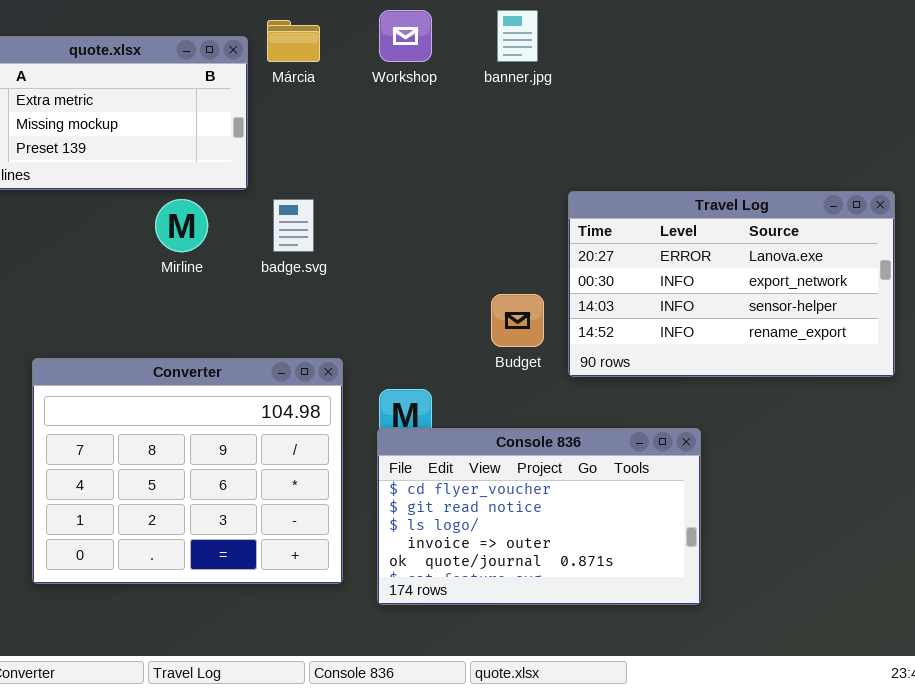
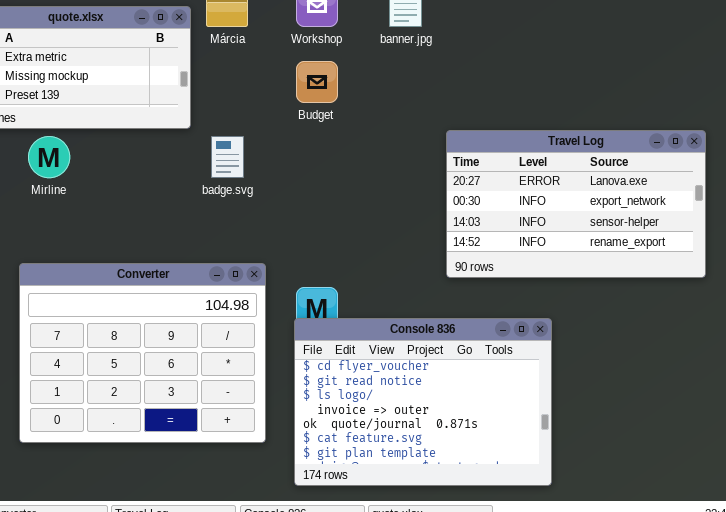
Mirline: [155,199,208,252] -> [28,136,70,178], moved
Budget: [491,294,544,347] -> [296,61,338,103], moved
Console 836: [377,428,701,605] -> [294,318,552,486], resized

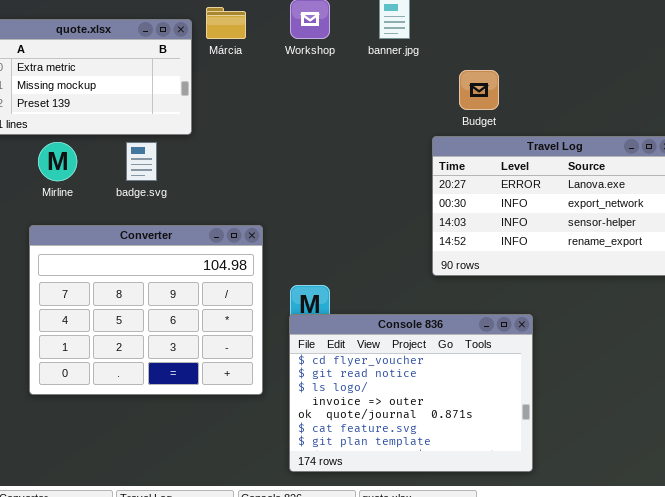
Budget: [296,61,338,103] -> [459,70,499,110], moved
badge.svg: [211,136,244,178] -> [126,142,157,181], moved
Converter: [19,263,266,443] -> [29,225,263,395], moved

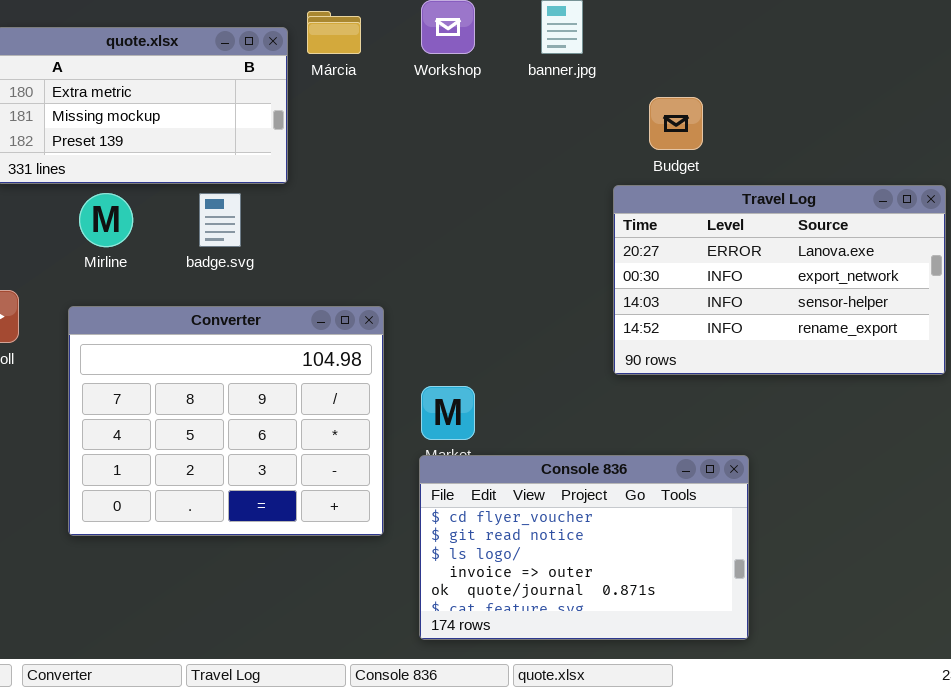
Console 836: [289,314,533,472] -> [419,455,749,640], resized

